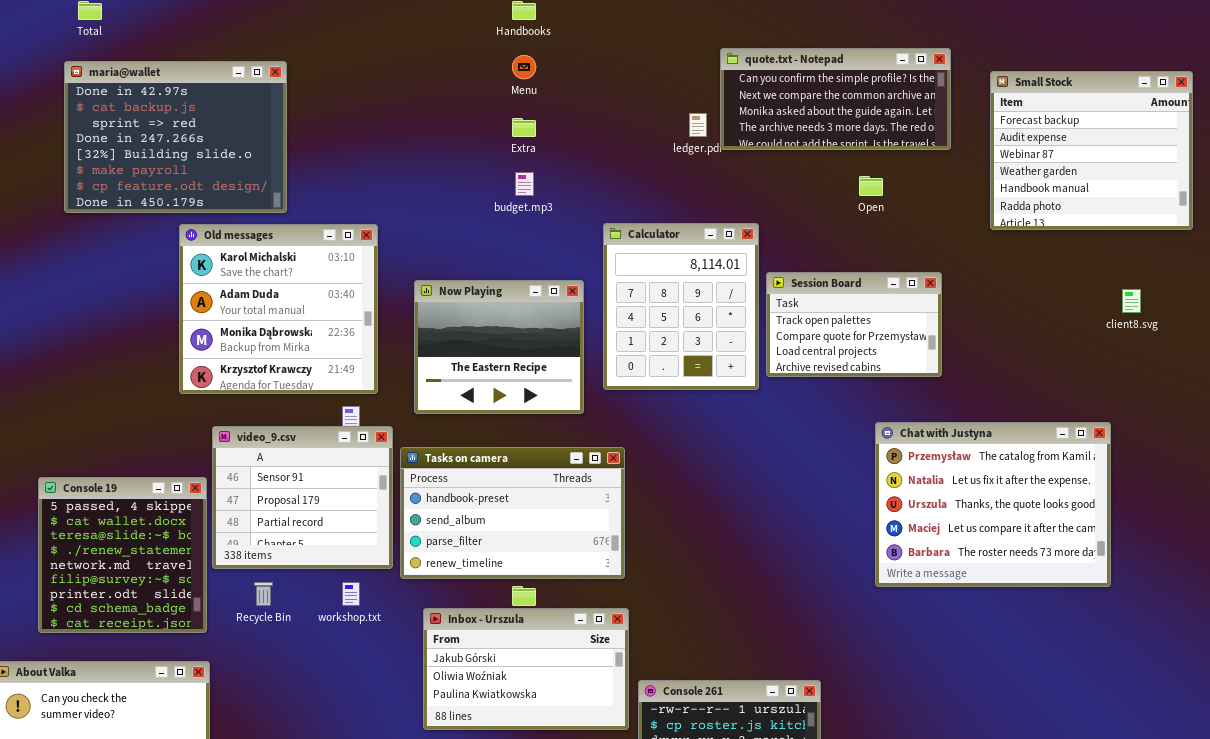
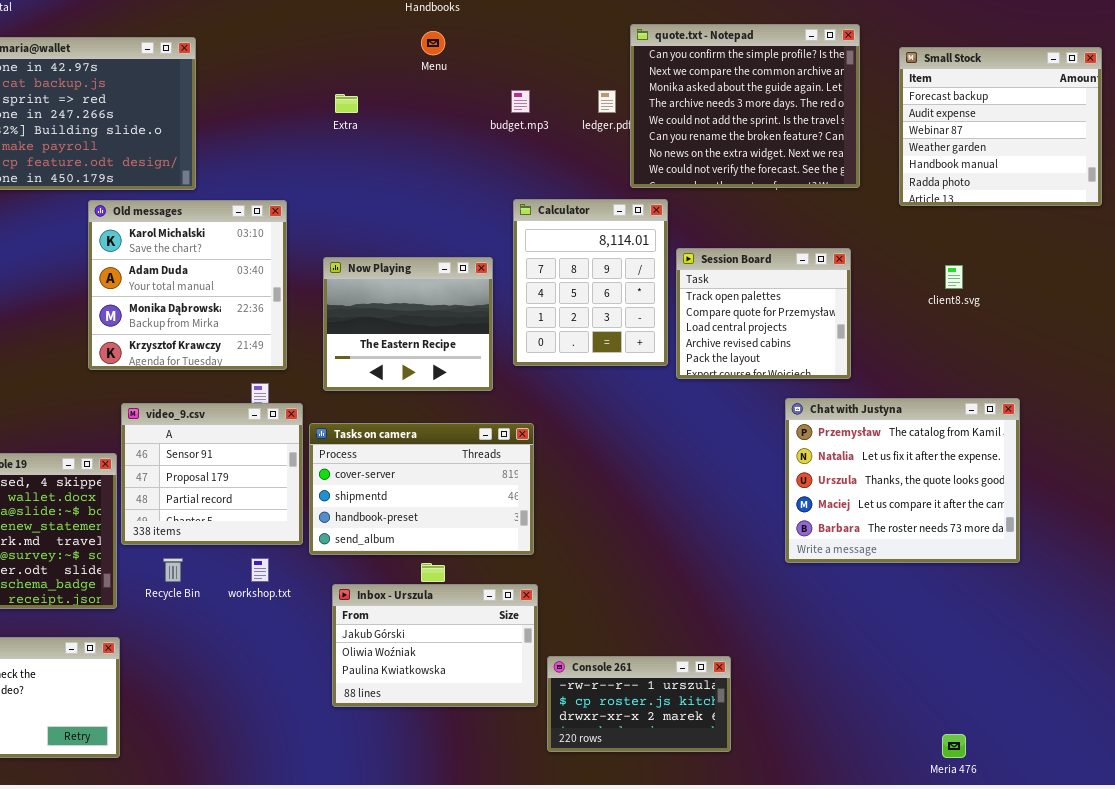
quote.txt - Notepad: [720,48,951,150] -> [630,24,860,188], resized
Extra: [512,118,536,137] -> [335,94,358,113], moved
budget.mp3: [515,172,534,196] -> [511,90,530,113], moved
Session Board: [766,272,942,377] -> [676,248,851,379], resized
client8.svg: [1122,289,1141,313] -> [945,265,963,289], moved
Tasks on camera: [400,447,625,579] -> [309,423,534,555], scrolled up 2 rows

